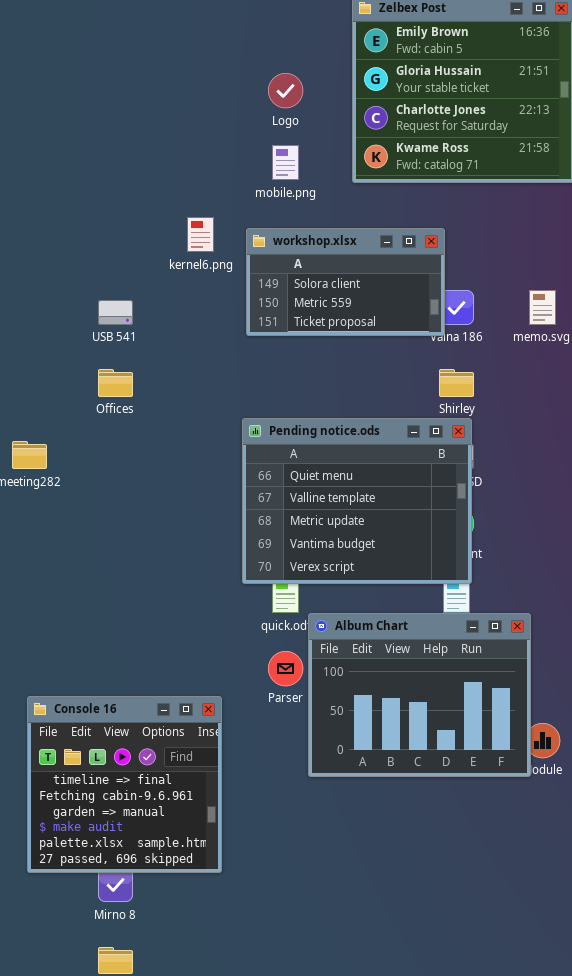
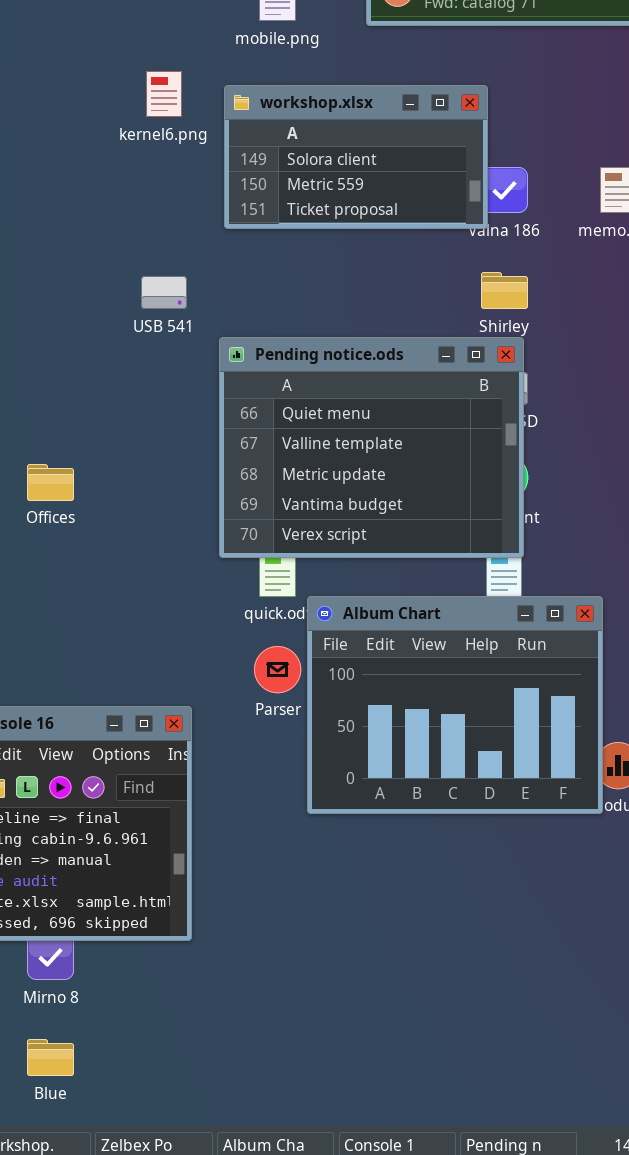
USB 541: [98,300,133,325] -> [141,276,187,309], moved
Offices: [98,369,133,397] -> [27,464,74,501], moved

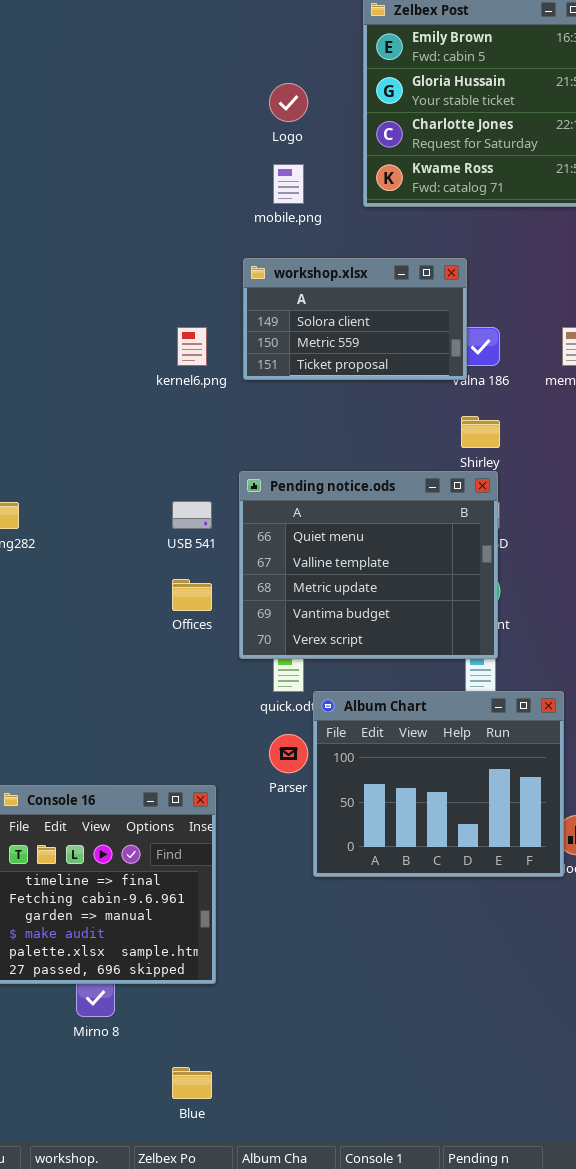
kernel6.png: [146,71,182,117] -> [177,327,207,366], moved
USB 541: [141,276,187,309] -> [172,501,212,529], moved
Offices: [27,464,74,501] -> [172,579,212,611], moved
Blue: [27,1039,74,1076] -> [172,1067,212,1099], moved

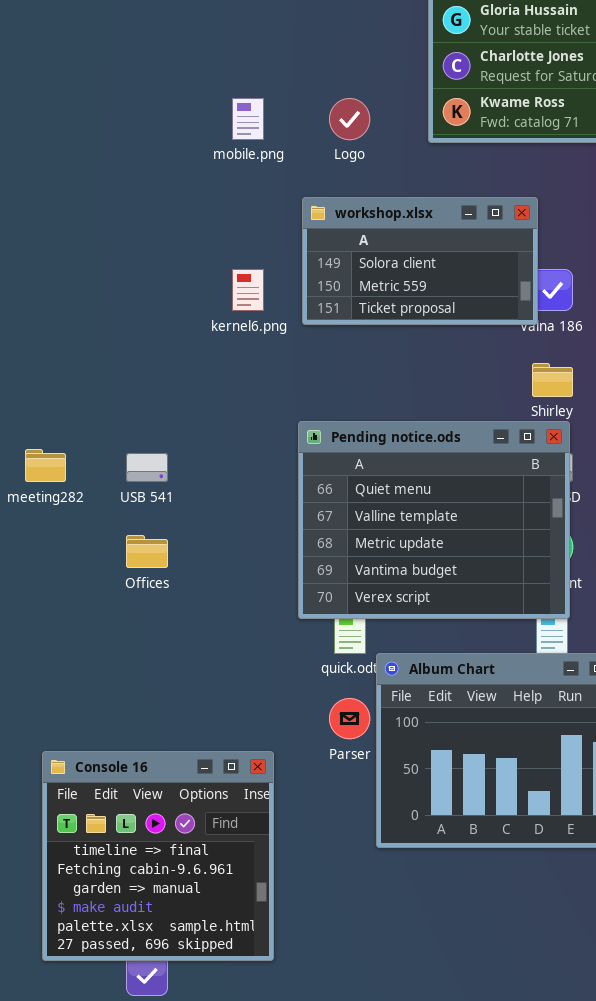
Logo: [269,83,308,122] -> [329,98,370,140], moved
mobile.png: [273,164,304,204] -> [232,98,264,140], moved
USB 541: [172,501,212,529] -> [126,453,168,482], moved
Offices: [172,579,212,611] -> [126,535,168,568], moved

